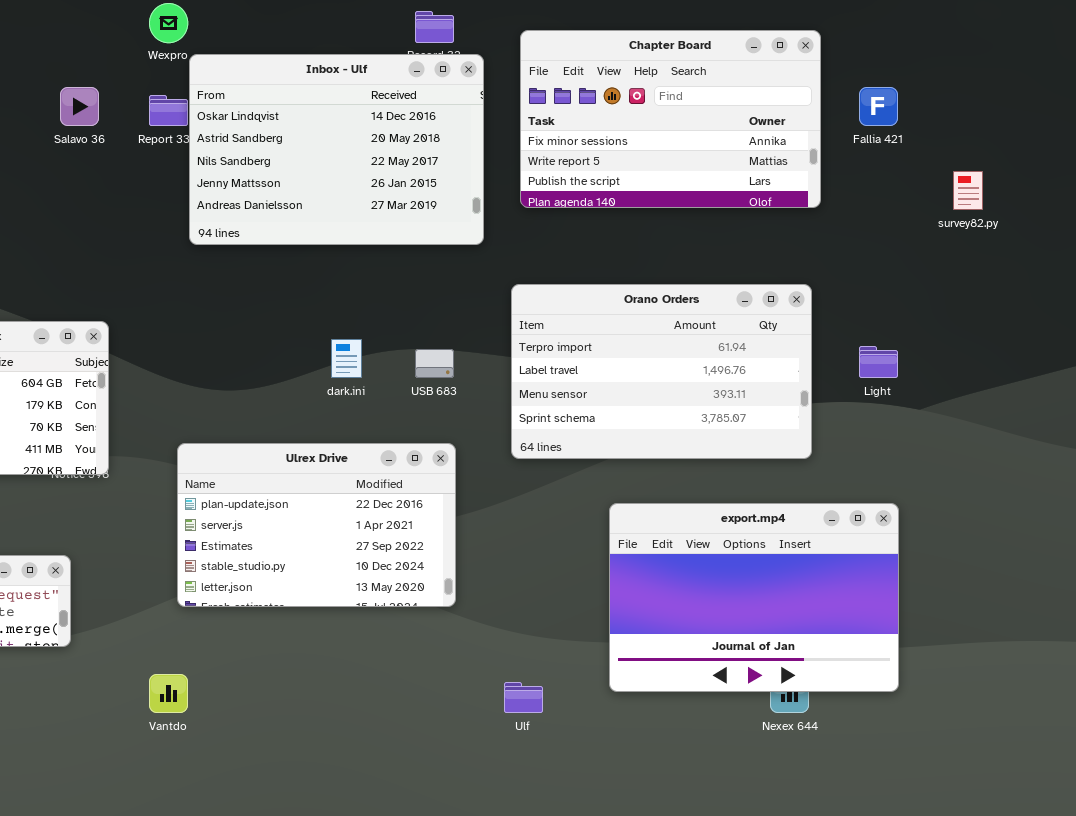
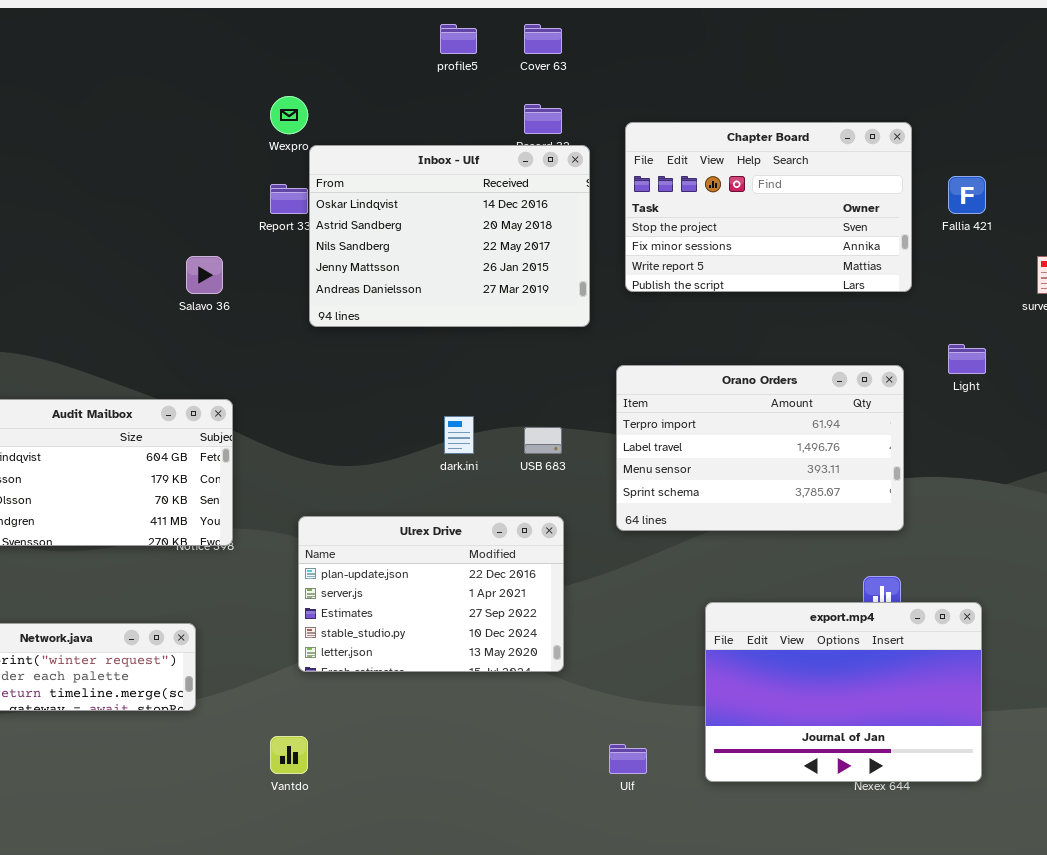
Chapter Board: [520,30,821,208] -> [625,122,912,292], scrolled up 1 row
Salavo 36: [60,87,99,126] -> [186,256,223,294], moved
Light: [859,346,898,378] -> [948,344,986,374], moved
export.mp4: [609,503,899,692] -> [705,602,982,782], moved

